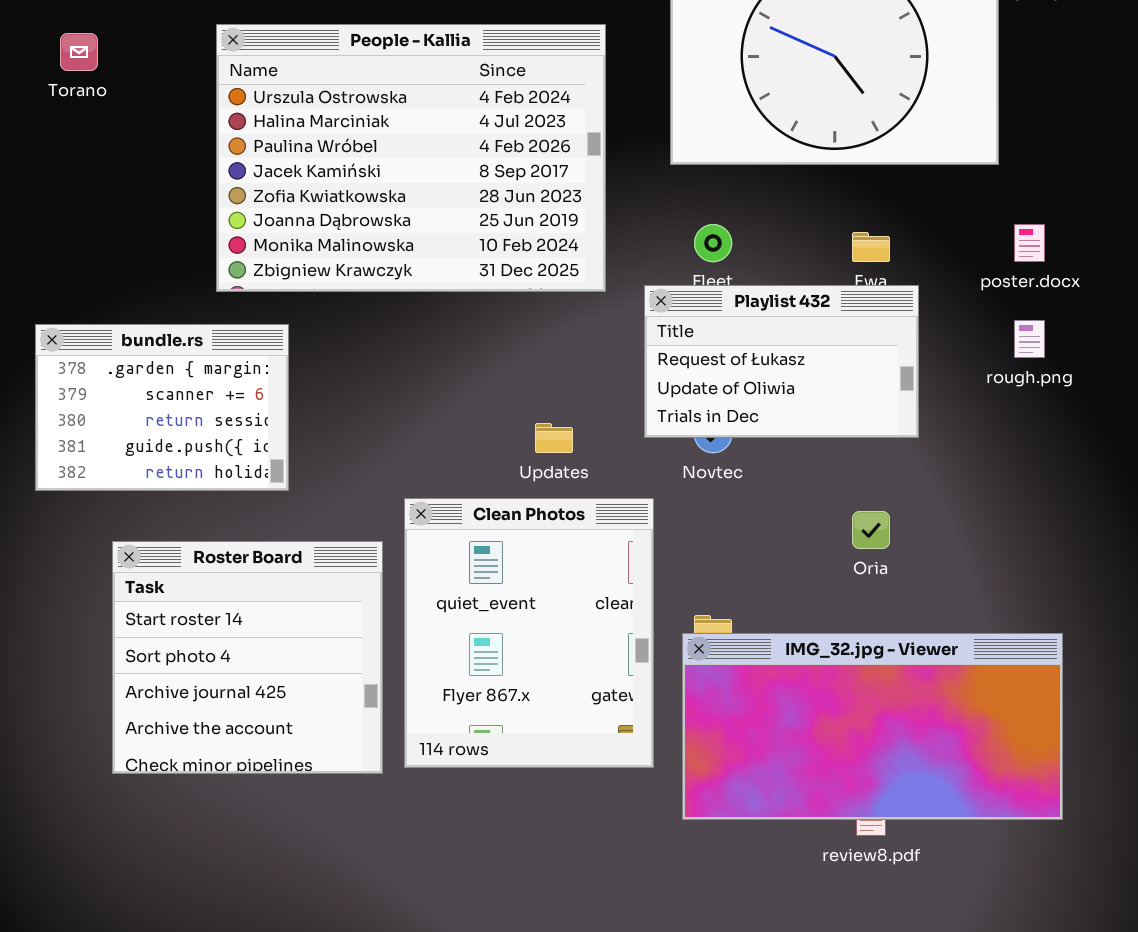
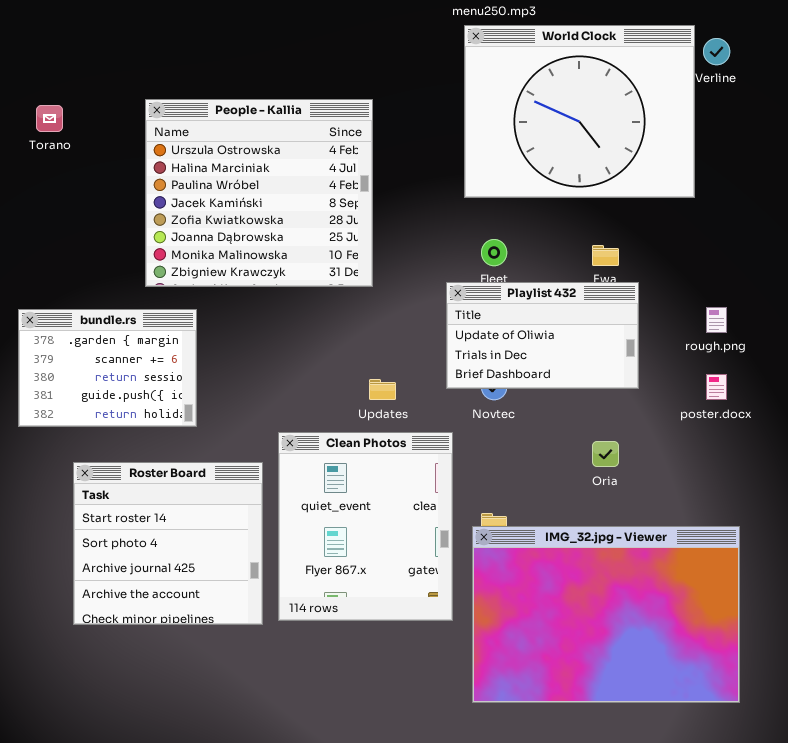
People - Kallia: [216,24,606,292] -> [145,99,373,287], resized
poster.docx: [1014,224,1045,262] -> [706,374,727,400], moved
Playlist 432: [644,285,919,438] -> [446,282,639,389], scrolled down 1 row
IMG_32.jpg - Viewer: [682,633,1063,820] -> [472,526,740,703], resized

